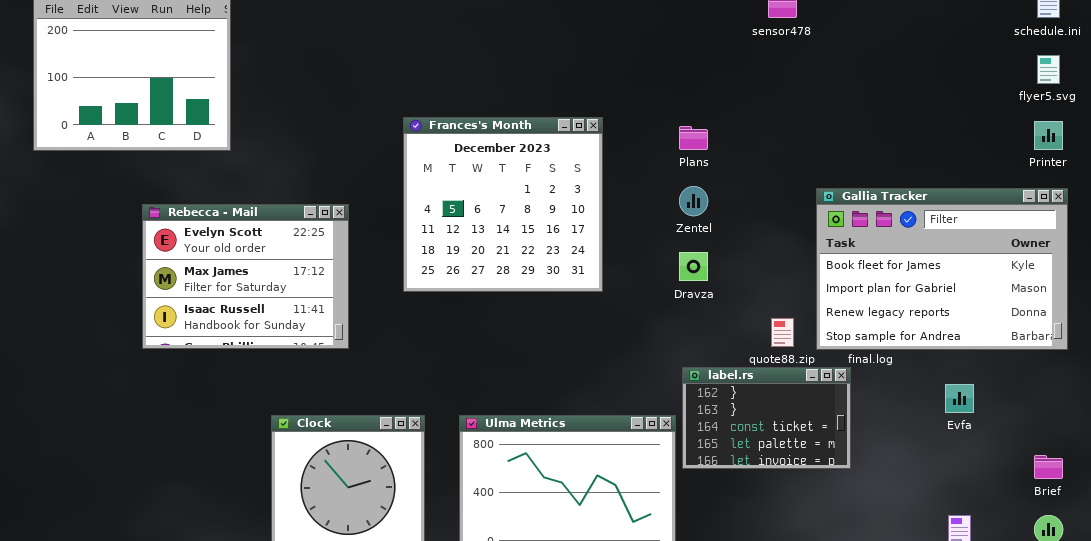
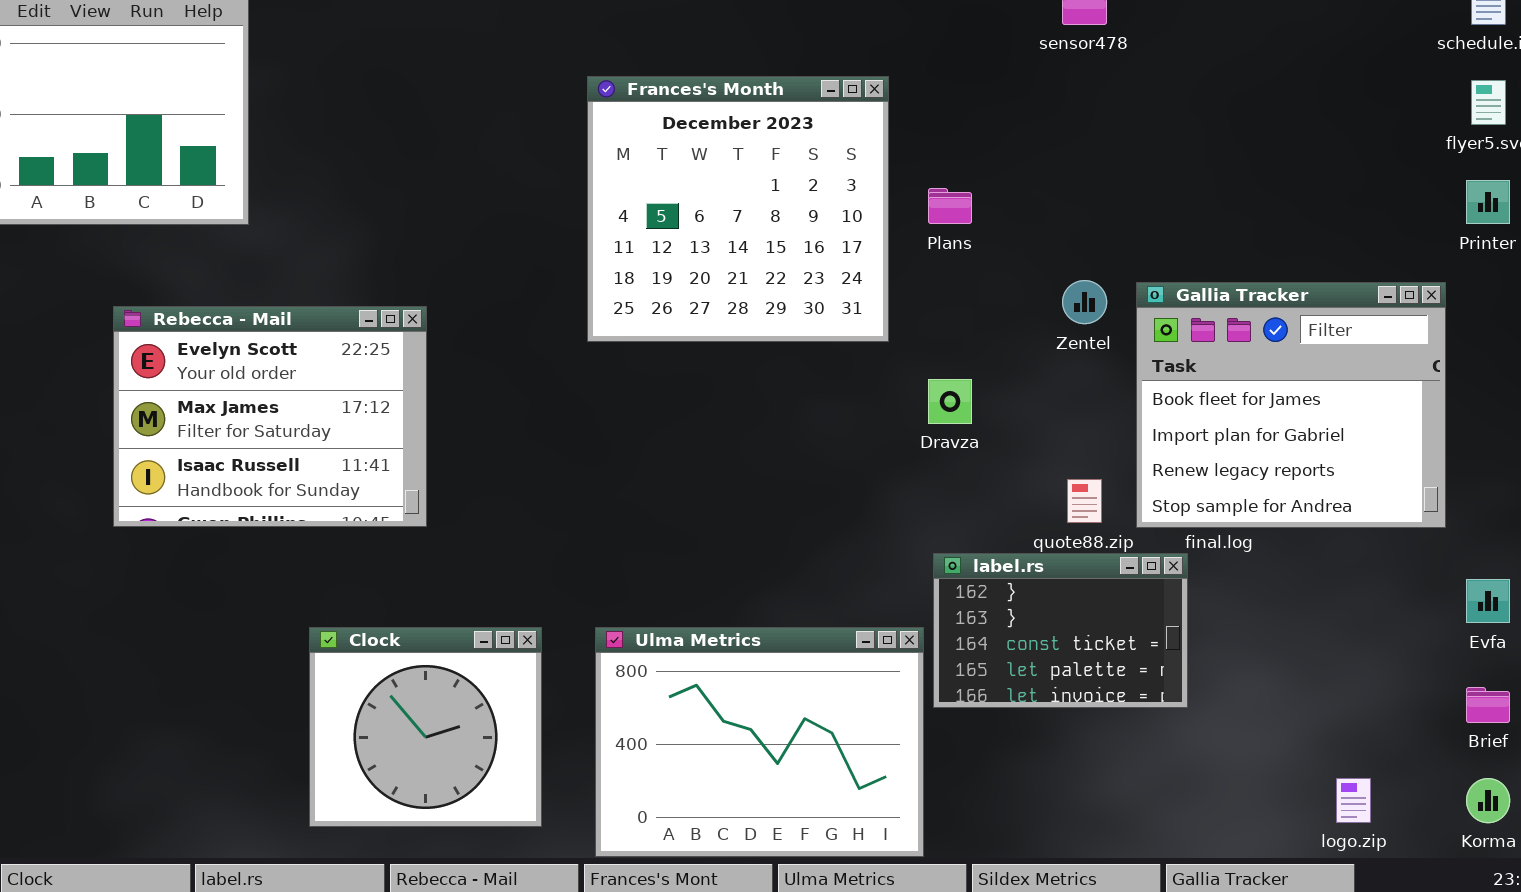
Frances's Month: [403,117,603,292] -> [587,76,889,342], moved
Zentel: [679,186,708,216] -> [1062,280,1107,324], moved
Gallia Tracker: [816,188,1068,350] -> [1136,282,1446,528], resized
Evfa: [945,384,974,413] -> [1466,579,1510,623], moved

